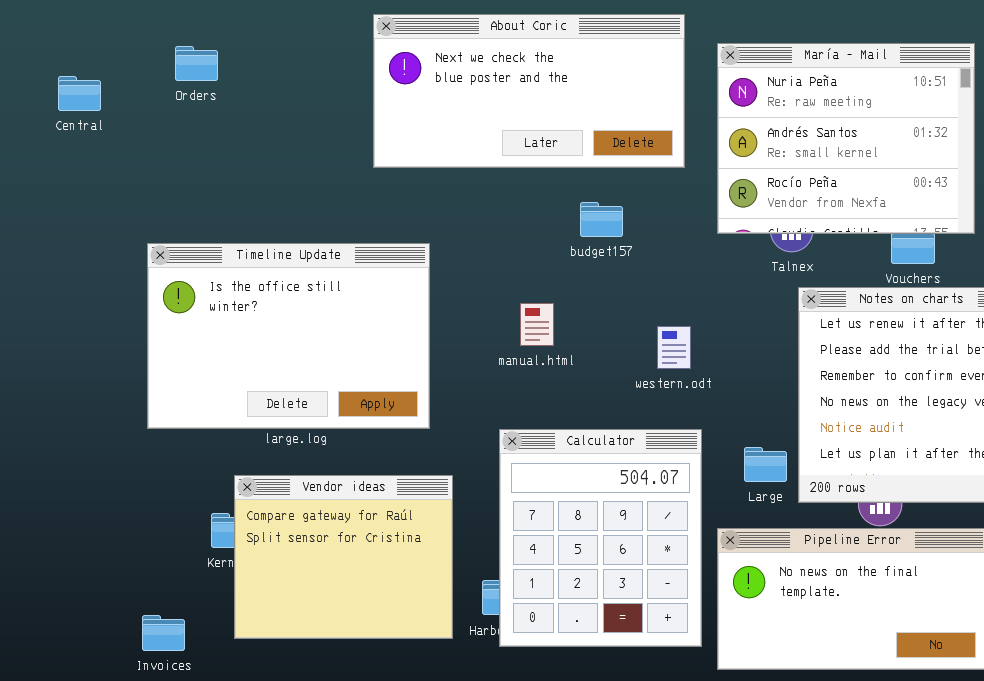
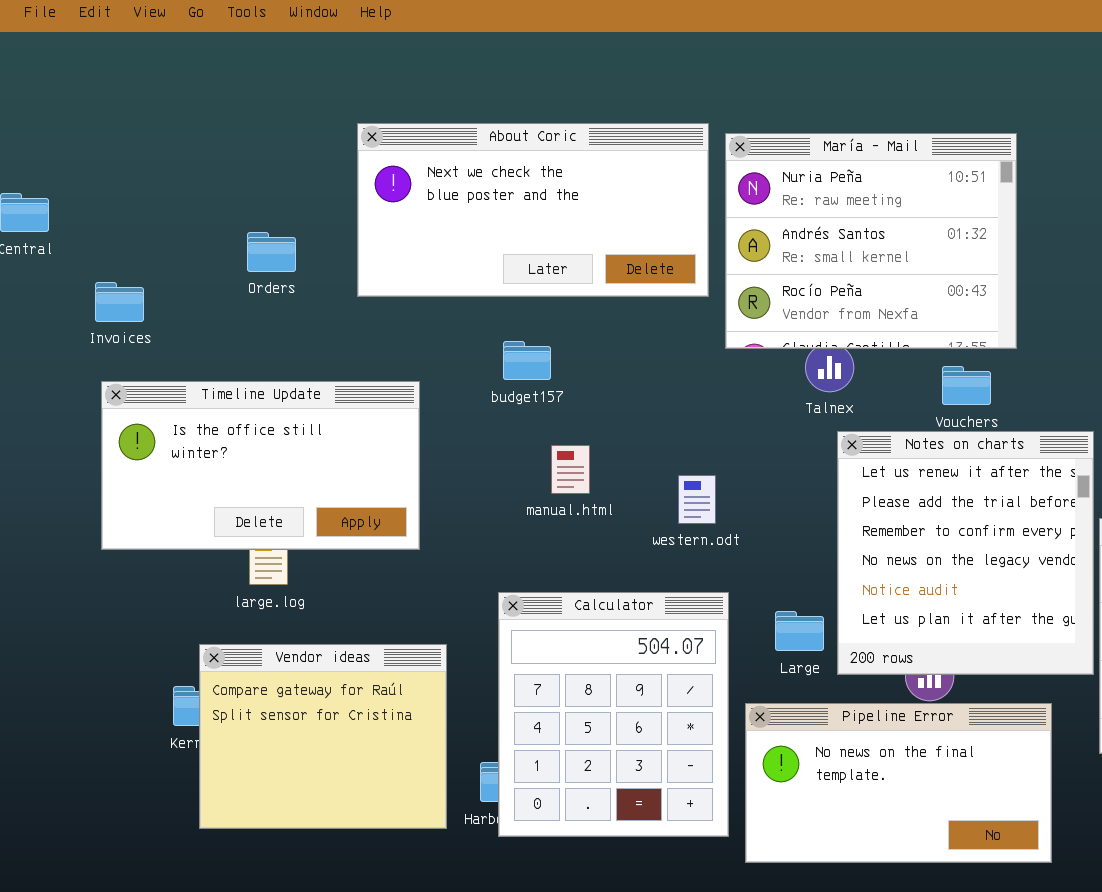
María - Mail: [717,43,975,234] -> [725,133,1017,349], moved
Orders: [175,46,218,81] -> [247,232,296,272], moved
budget157: [580,202,623,237] -> [503,341,551,380], moved
Timeline Update: [147,243,430,429] -> [101,381,420,550], resized
manual.html: [520,303,554,346] -> [551,445,590,494], moved
Invoices: [142,615,185,651] -> [95,282,144,322], moved

